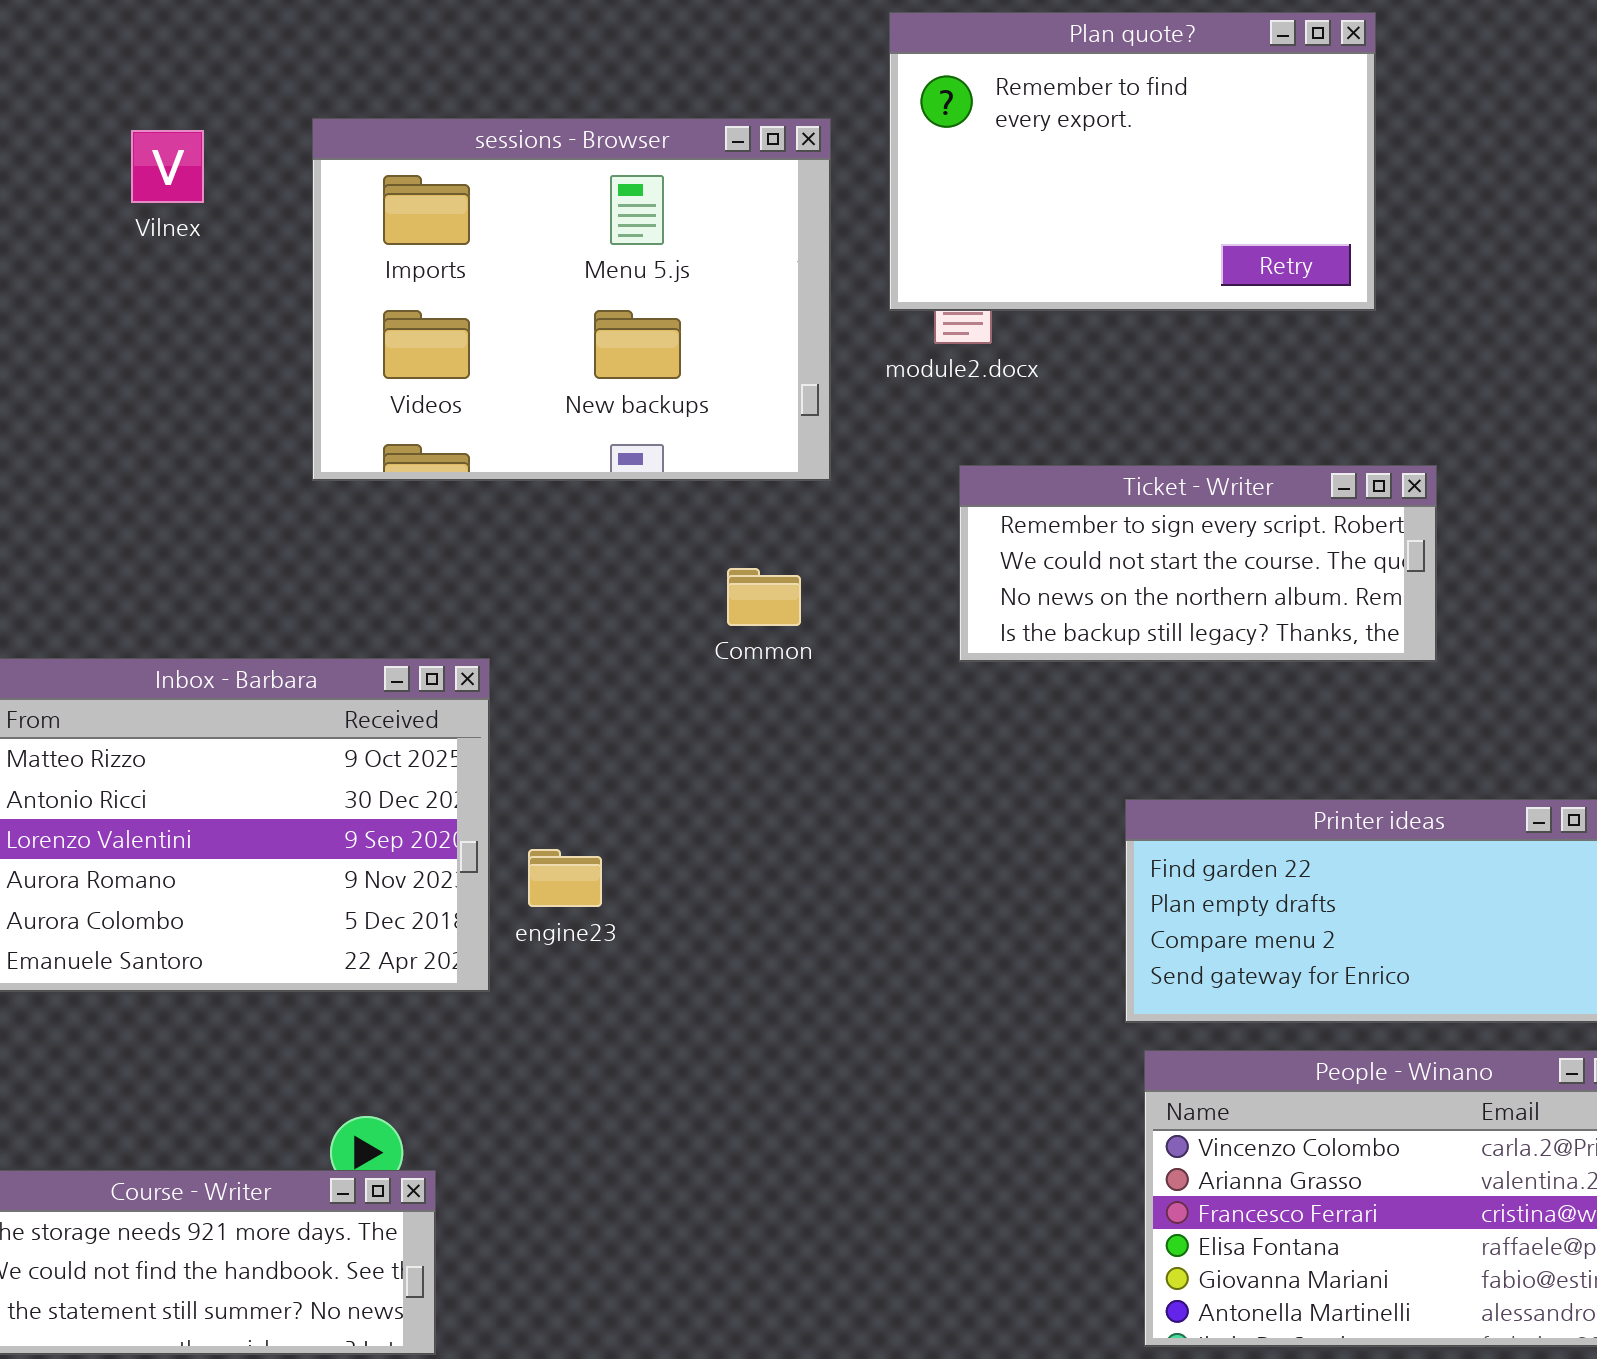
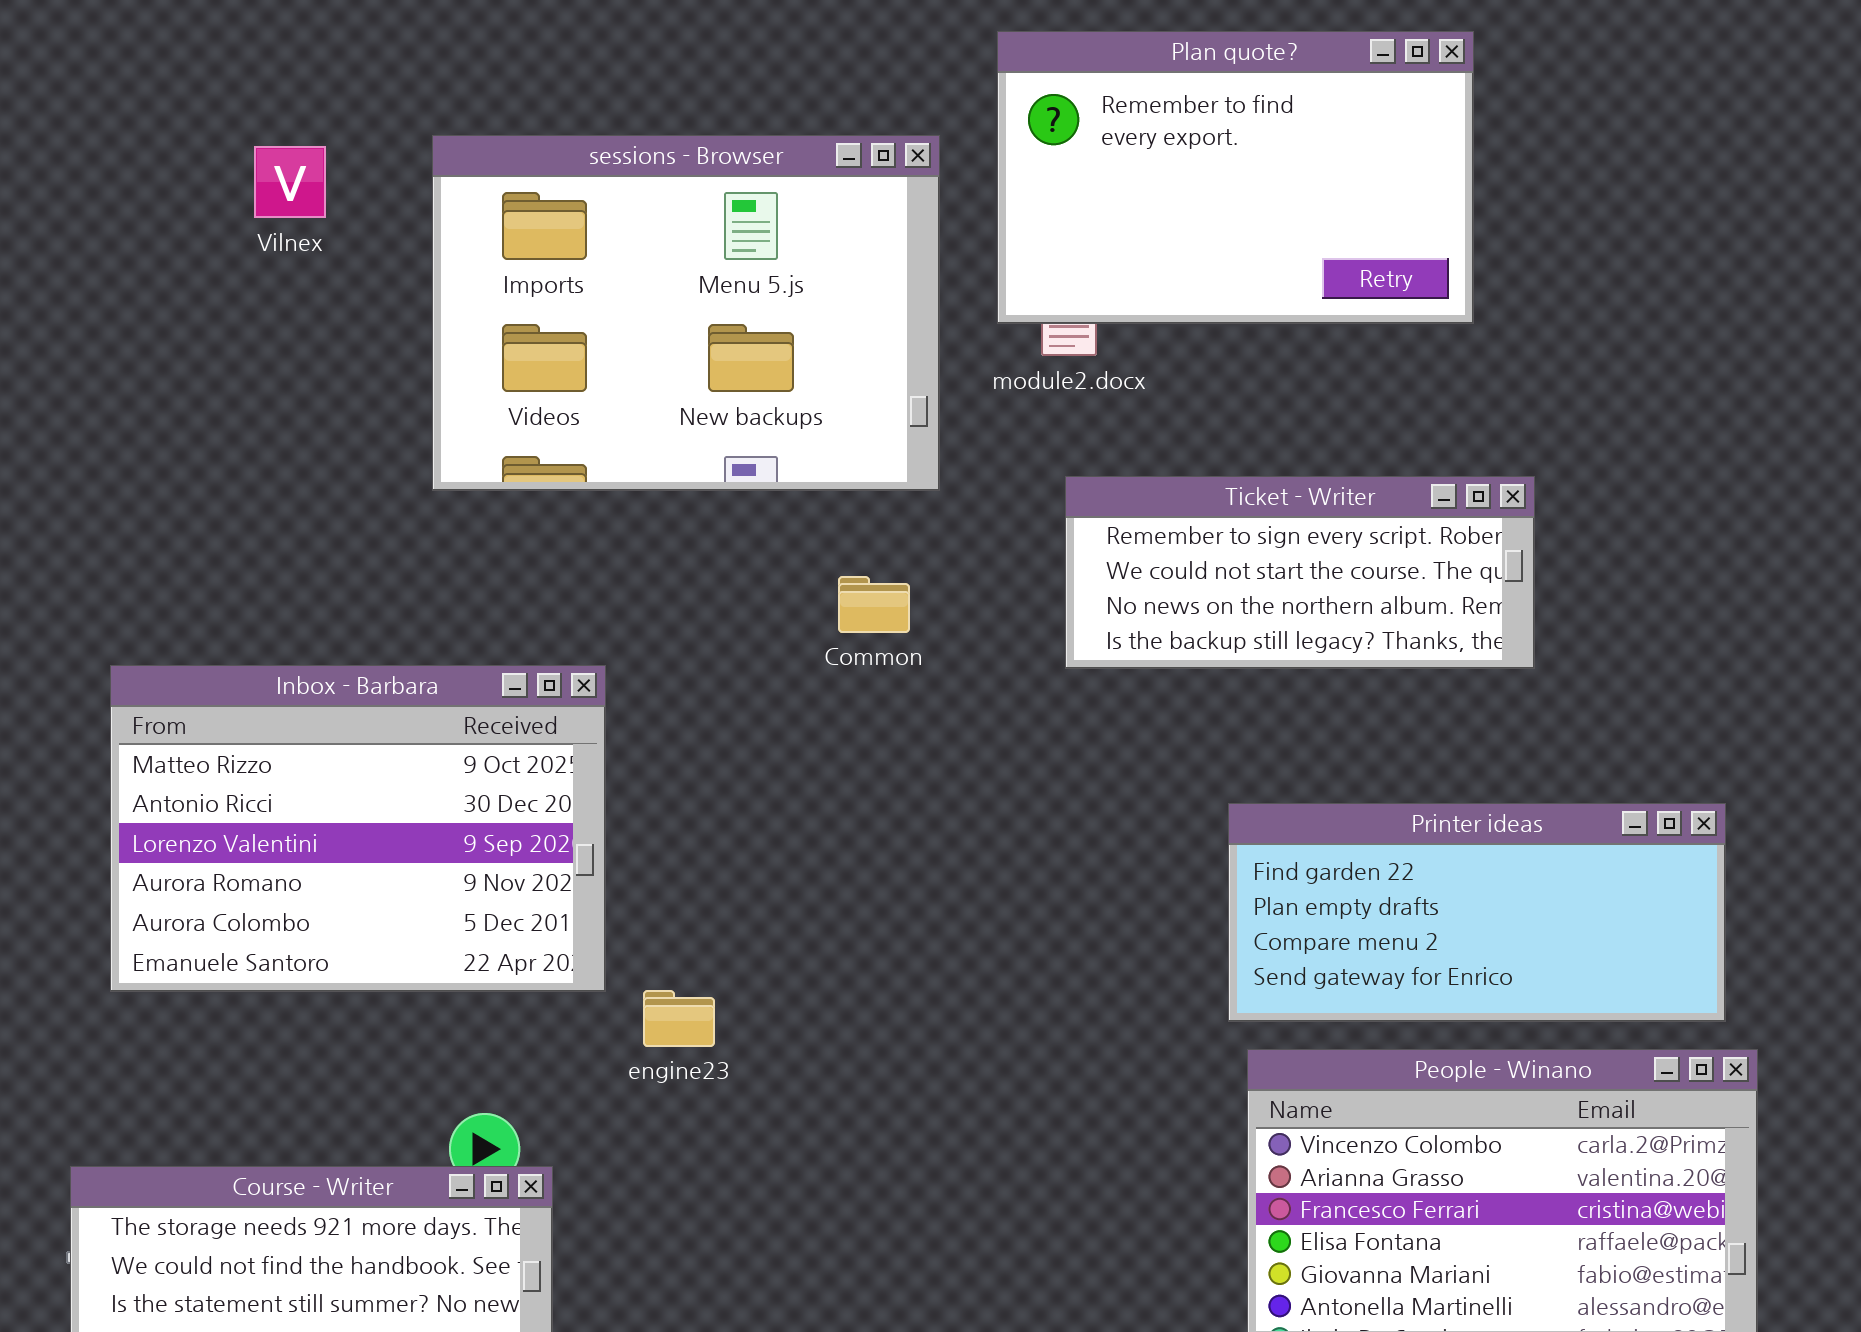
engine23: [528,849,602,907] -> [643,990,715,1047], moved

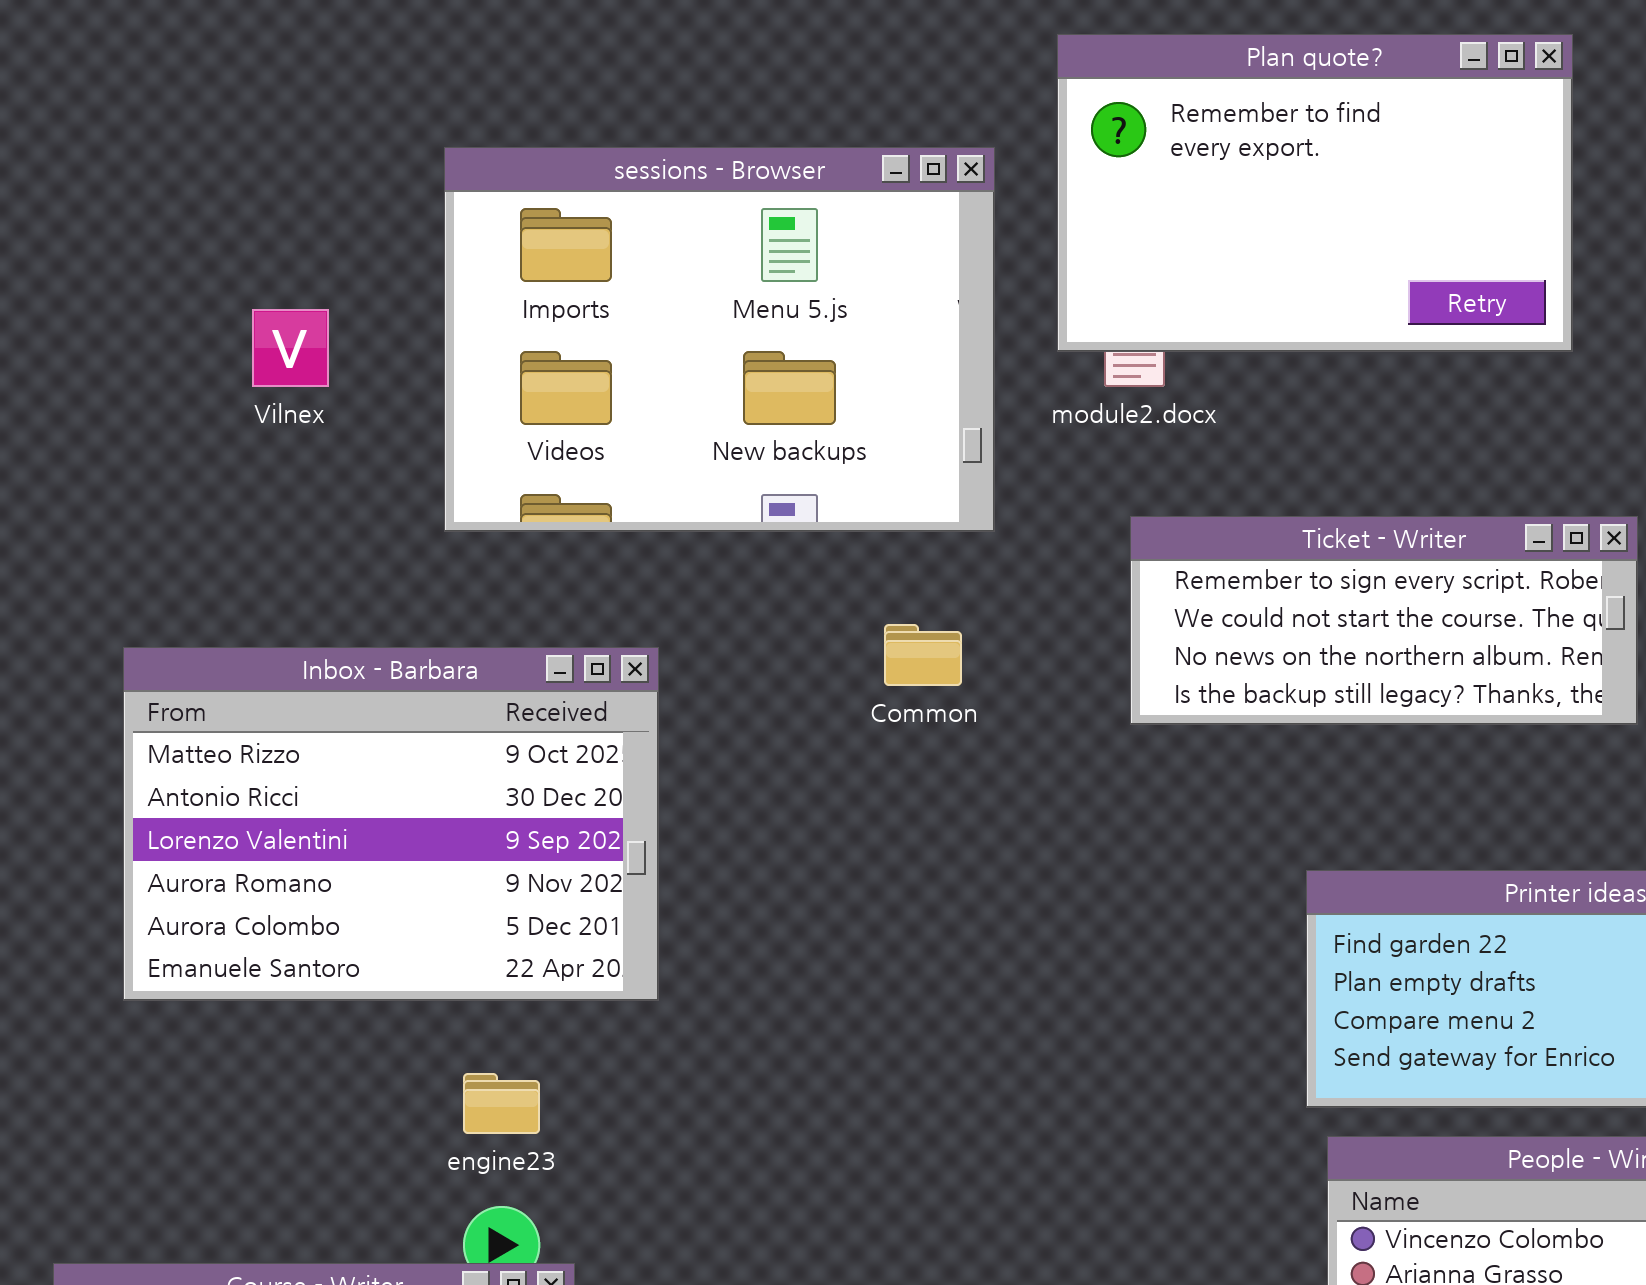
Vilnex: [254,146,326,218] -> [252,309,329,387], moved
Inbox - Barbara: [110,665,606,992] -> [123,647,659,1001], moved
engine23: [643,990,715,1047] -> [463,1073,540,1134], moved

